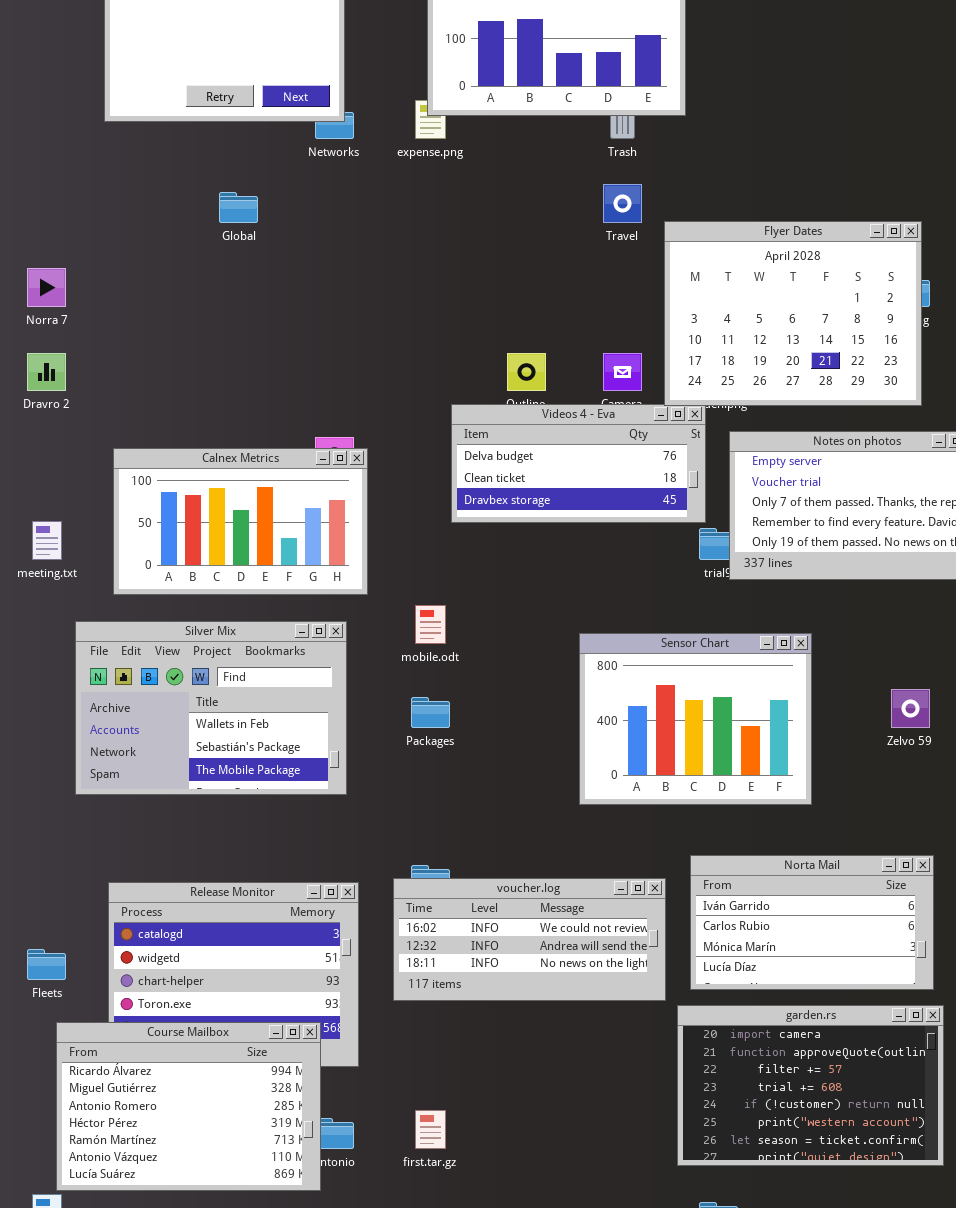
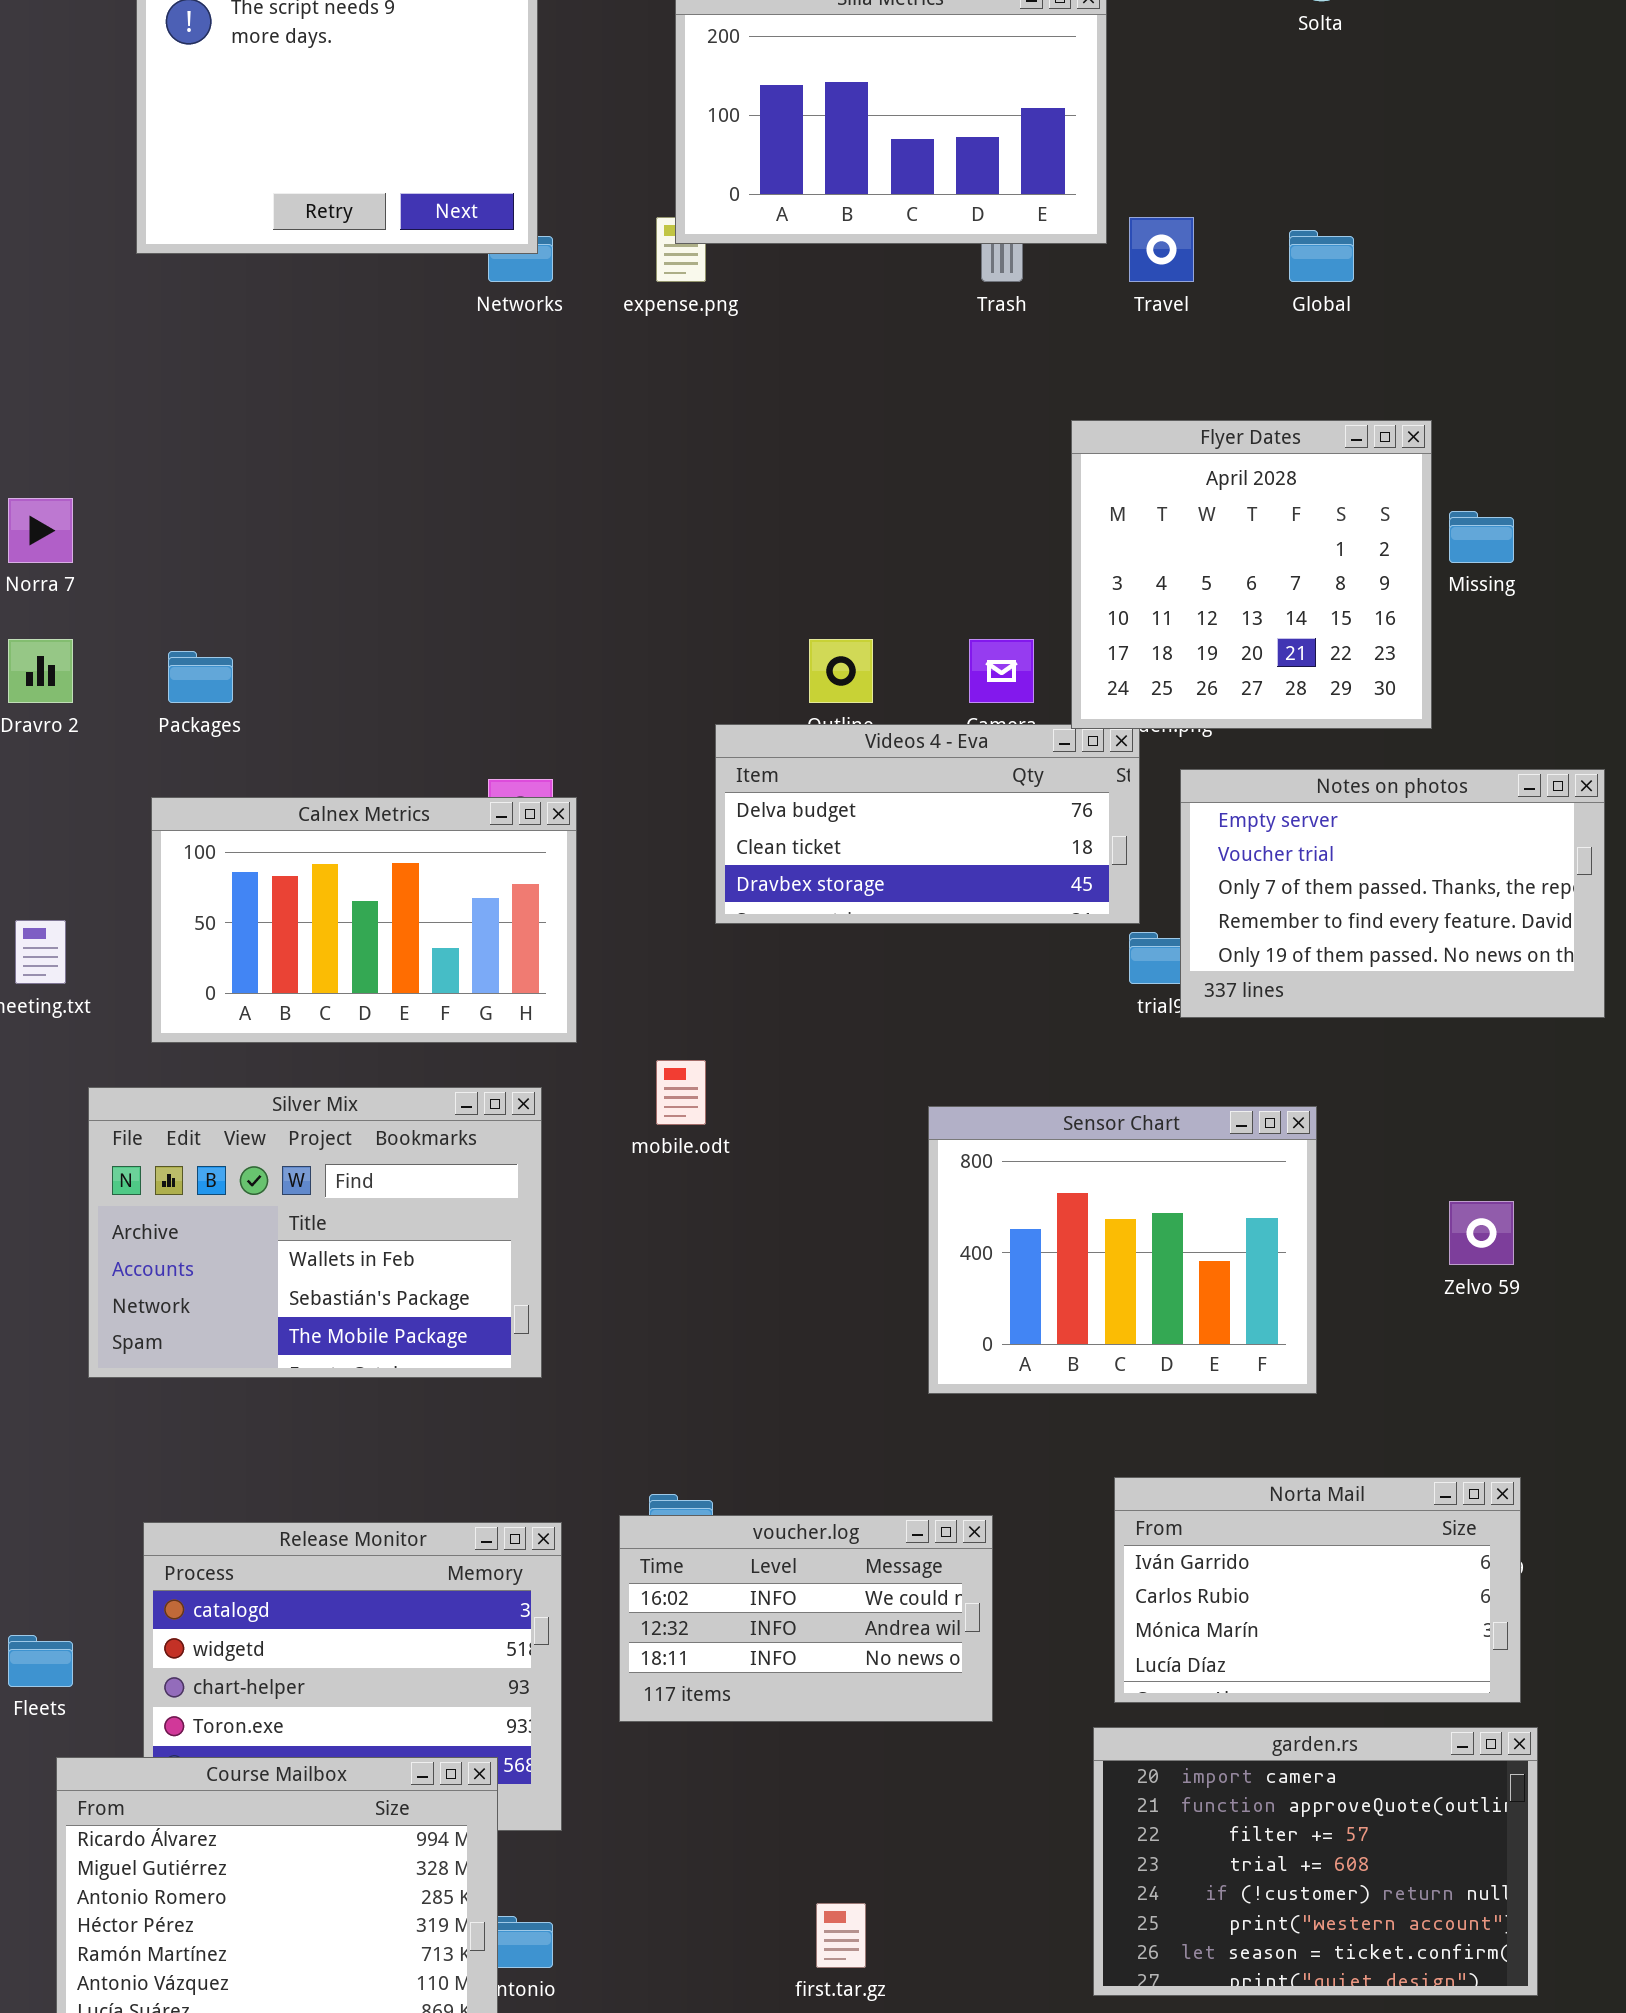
Travel: [603,184,642,223] -> [1129,217,1194,282], moved
Global: [219,192,258,223] -> [1289,230,1354,282], moved
Flyer Dates: [664,221,922,406] -> [1071,420,1432,729], resized
Packages: [411,697,450,728] -> [168,651,233,703], moved
voucher.log: [393,878,666,1001] -> [619,1515,993,1722], resized
first.tar.gz: [415,1110,446,1149] -> [816,1903,866,1968], moved

